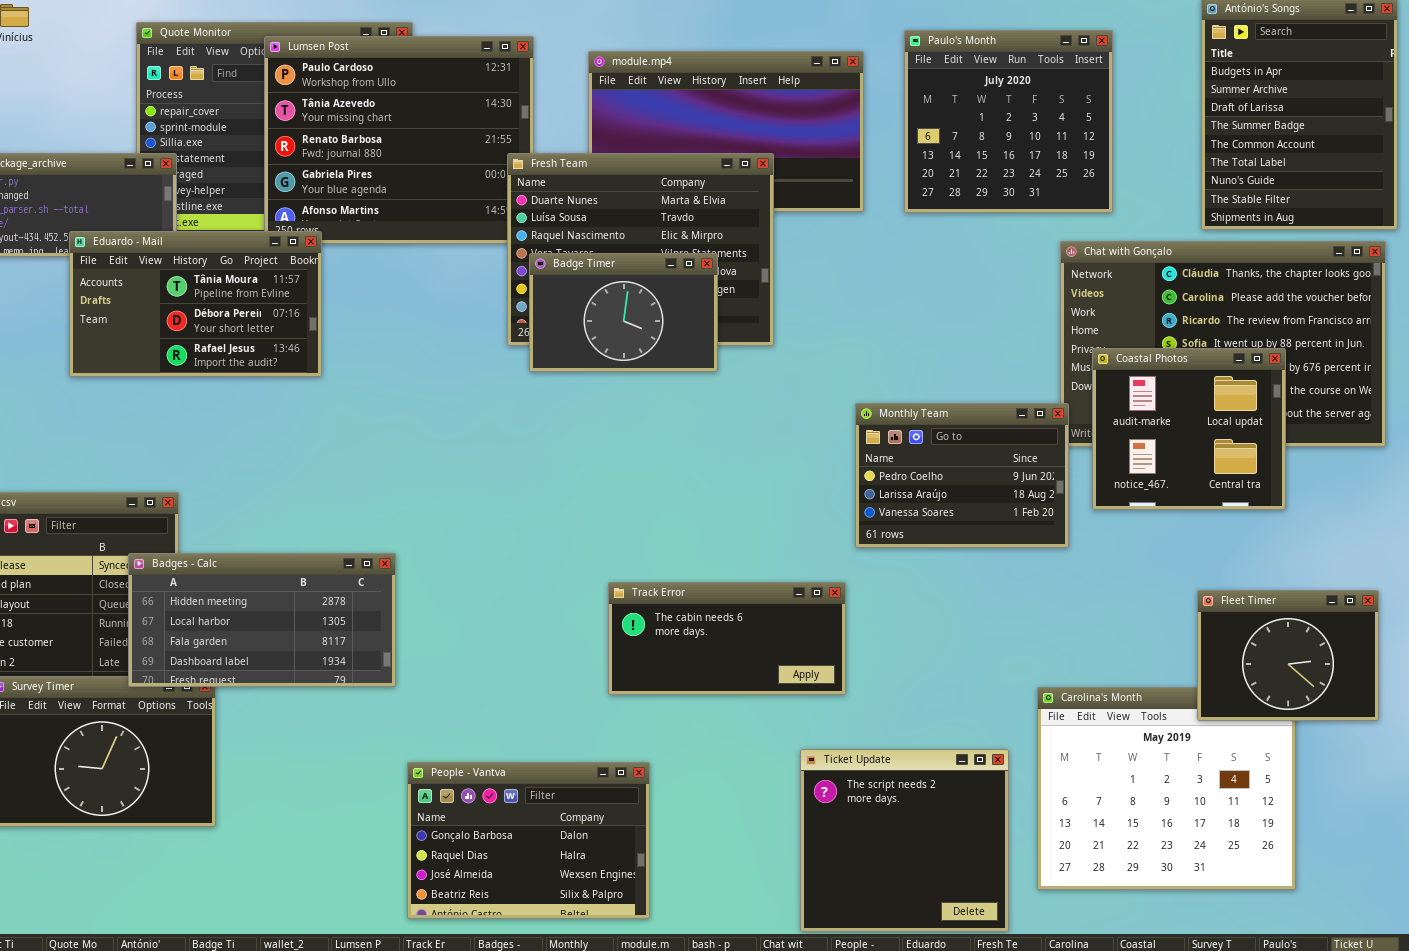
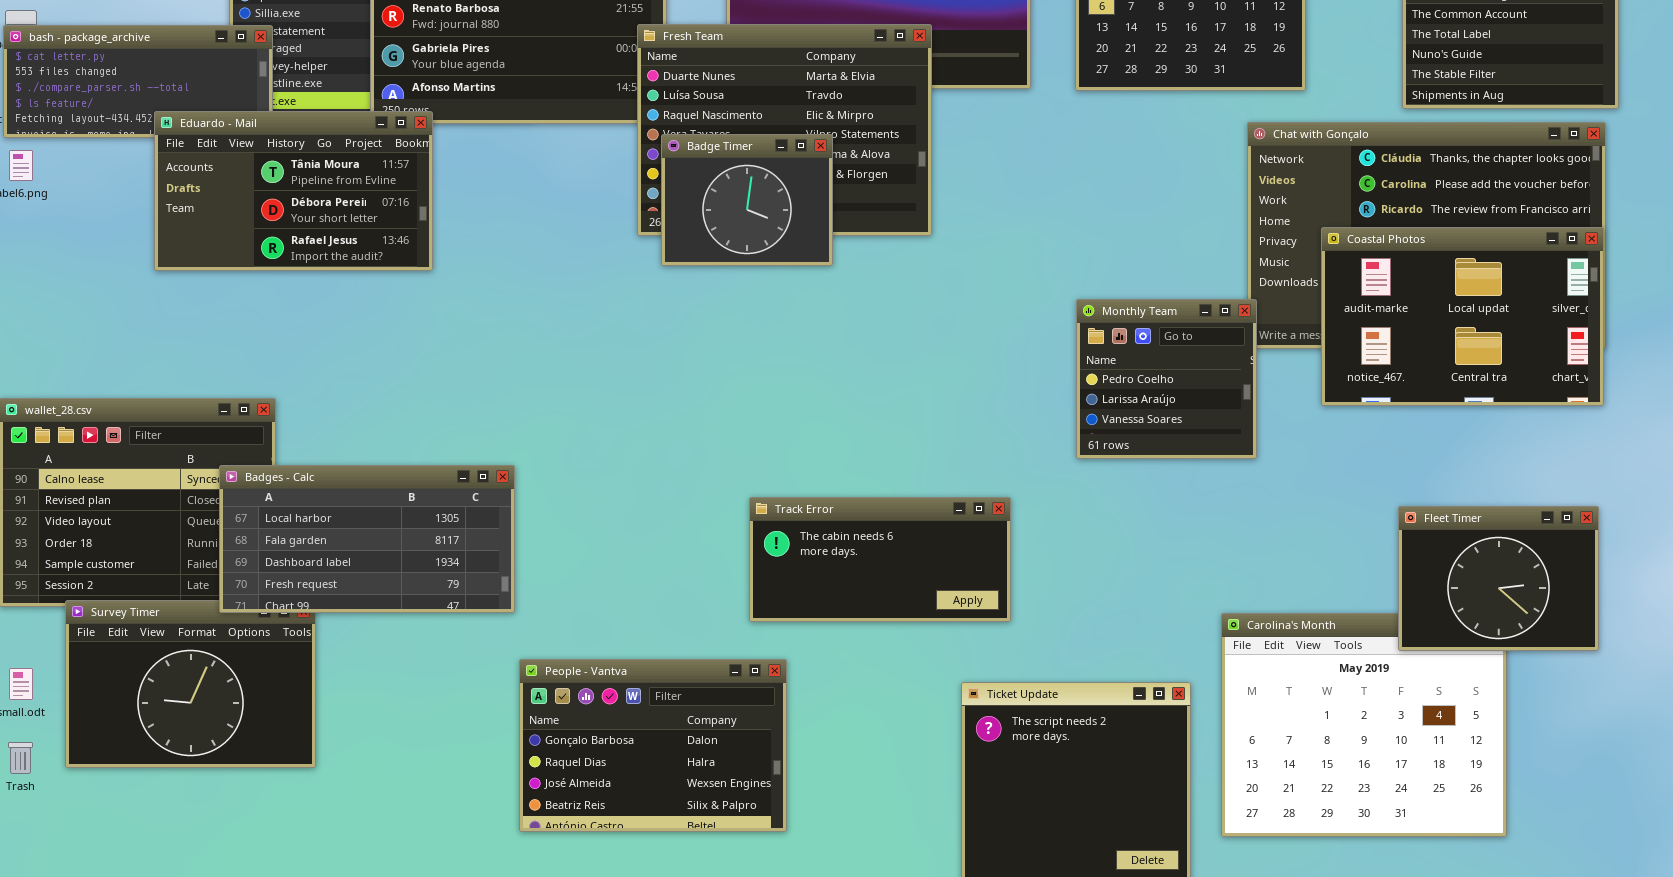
Badge Timer: [529,253,718,372] -> [661,134,833,266], resized
Coastal Photos: [1092,348,1286,510] -> [1321,227,1604,406], moved, resized
Monthly Team: [855,403,1069,548] -> [1076,299,1257,459], resized
Badges - Calc: [128,553,396,687] -> [219,465,515,613], scrolled down 1 row
People - Vantva: [407,762,650,919] -> [519,659,787,832], moved

